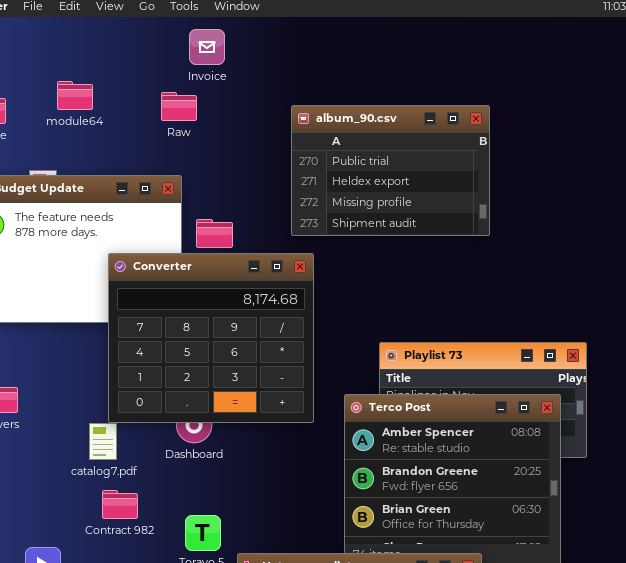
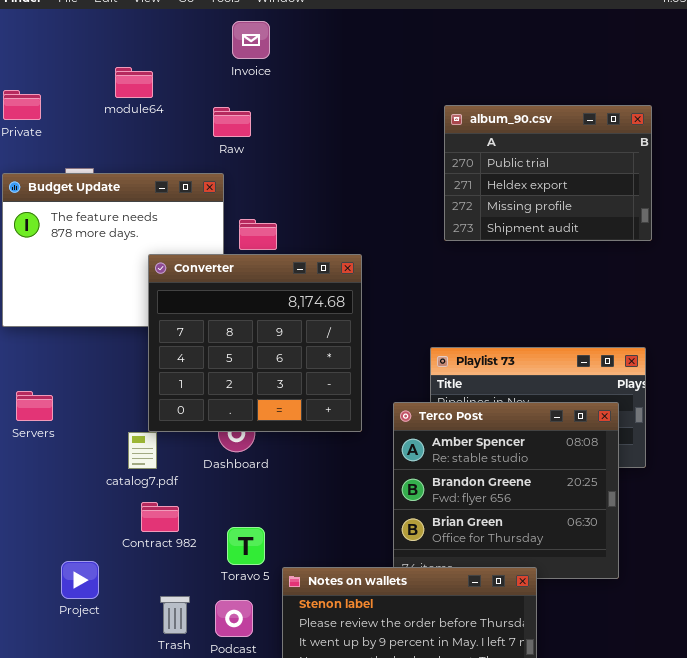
module64: [57,81,93,110] -> [115,67,153,98], moved
Raw: [161,92,197,121] -> [213,107,251,137], moved
album_90.csv: [291,105,490,236] -> [444,105,652,241], moved

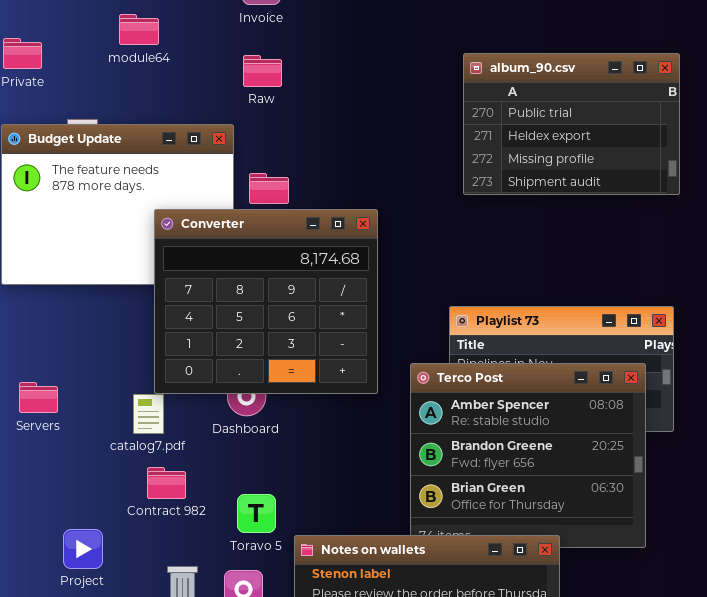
Raw: [213,107,251,137] -> [243,55,282,87], moved
Servers: [16,391,53,421] -> [19,382,58,413], moved

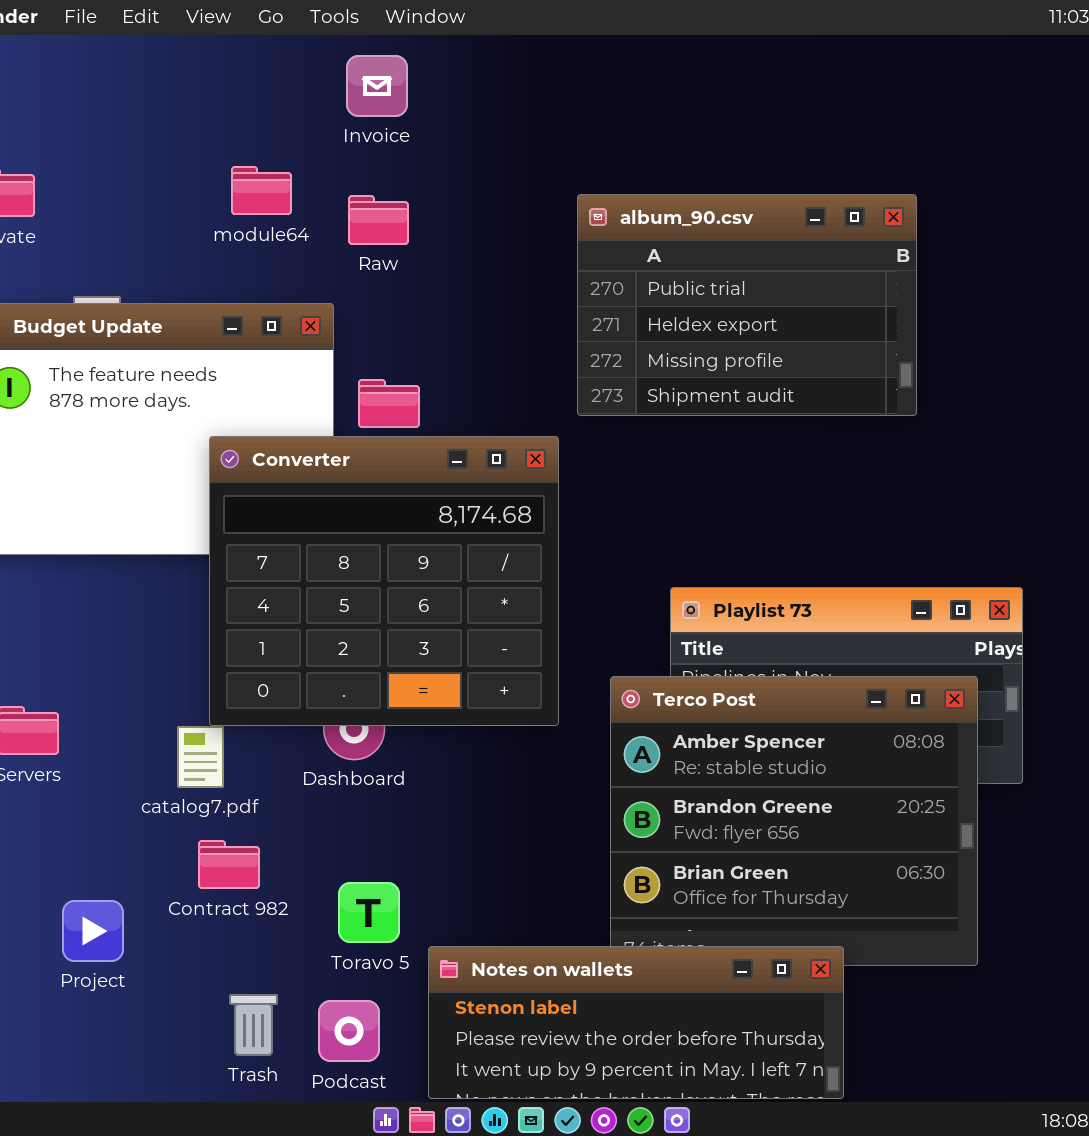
module64: [119,14,159,45] -> [231,166,292,215], moved
album_90.csv: [463,53,680,195] -> [577,194,917,416], moved
Project: [63,529,103,569] -> [62,900,124,962], moved

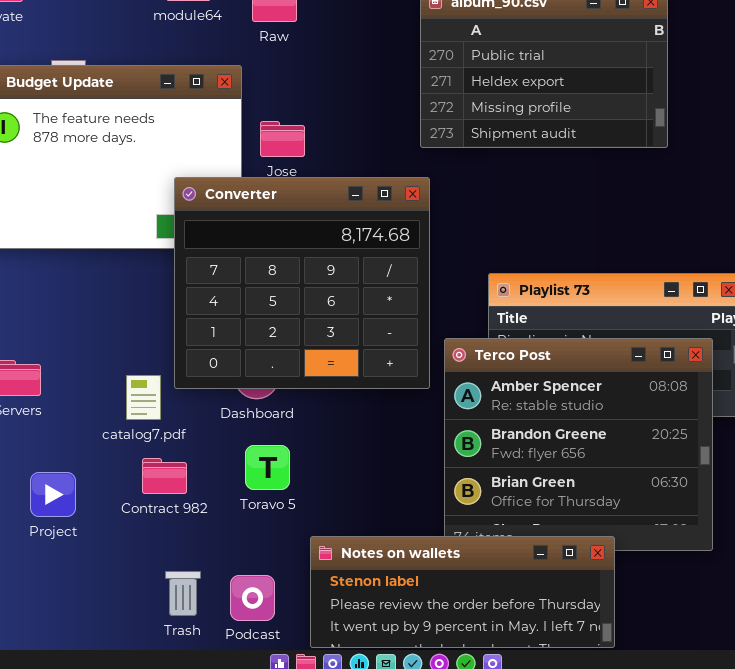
Converter: [209,436,559,726] -> [174,177,430,389], moved
Toravo 5: [338,882,400,943] -> [245,445,290,490], moved
Project: [62,900,124,962] -> [30,472,76,517], moved

